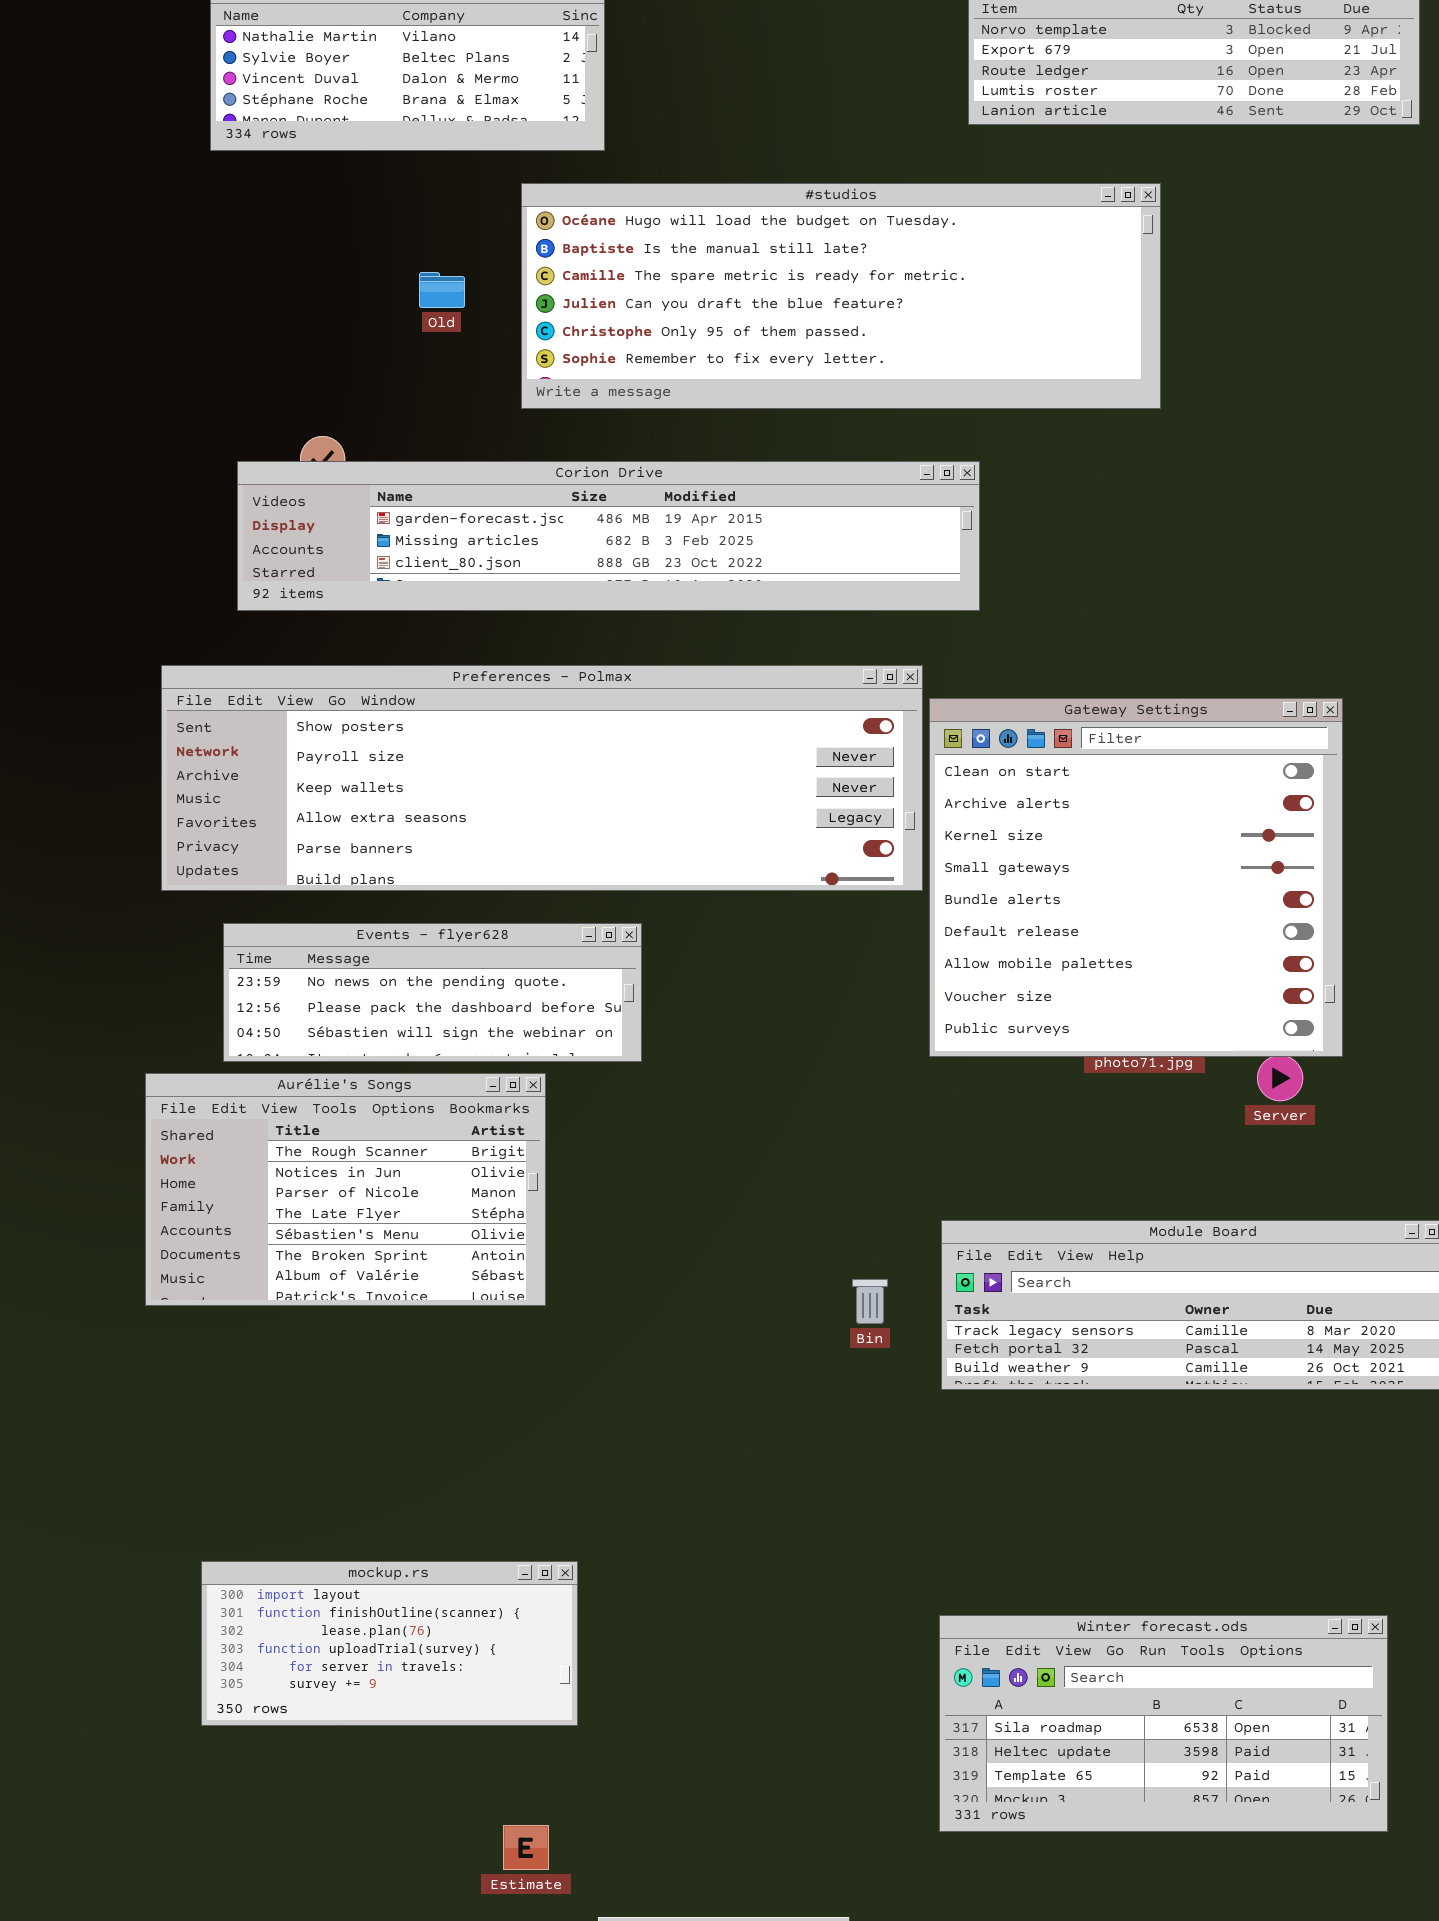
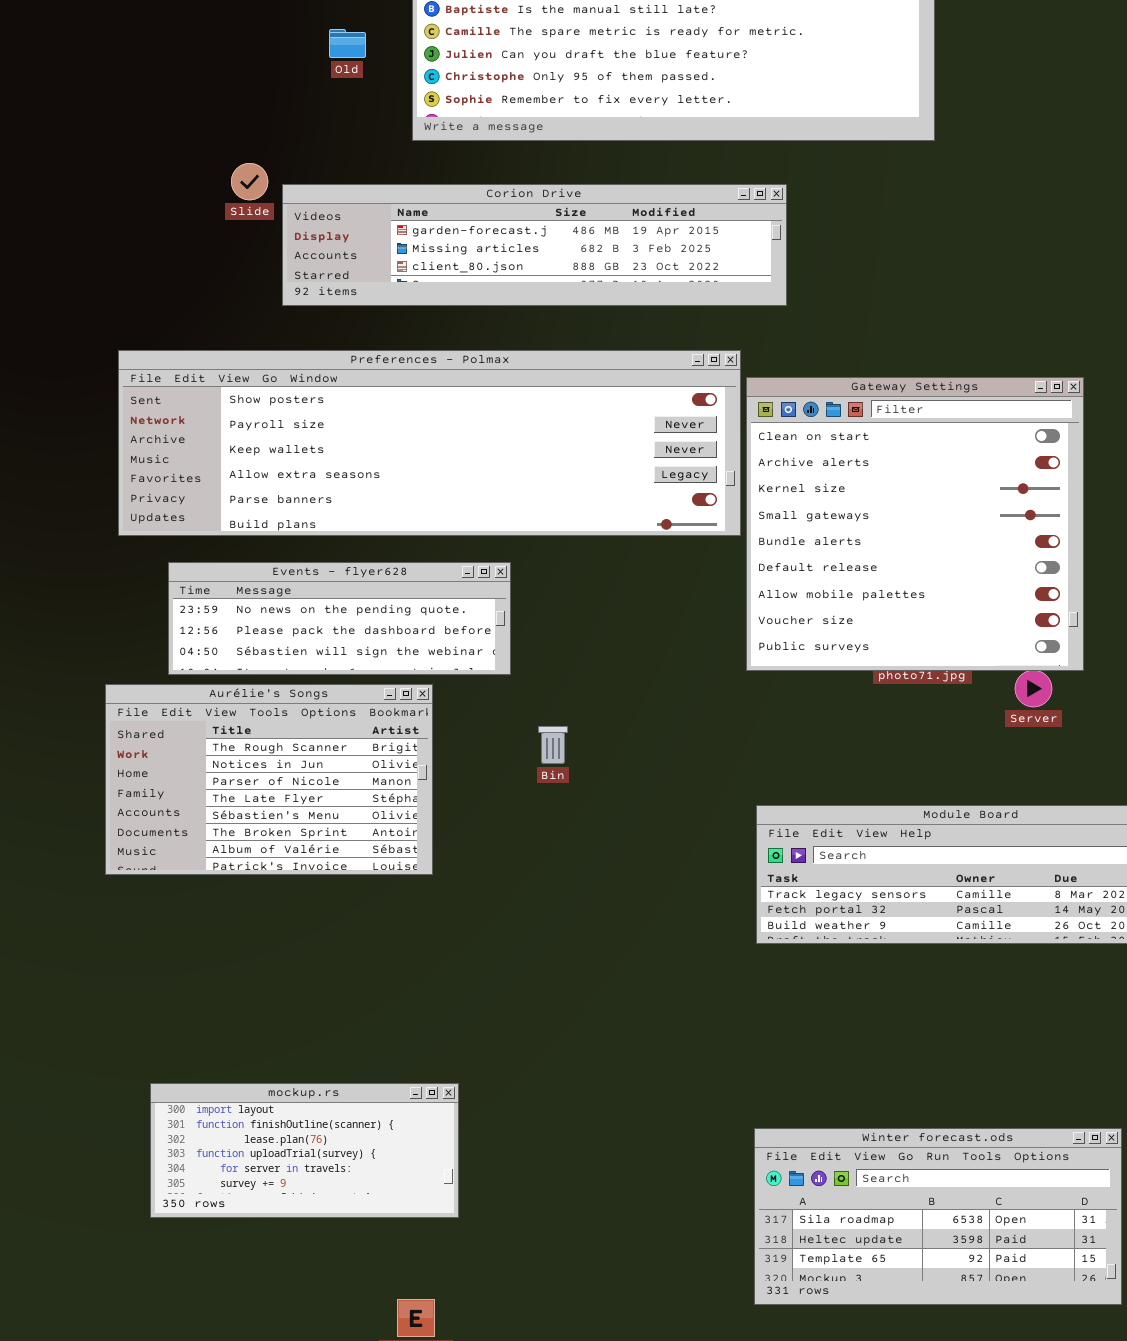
Corion Drive: [237,461,980,611] -> [282,184,787,306], resized
Bin: [852,1279,888,1324] -> [538,726,568,764], moved

